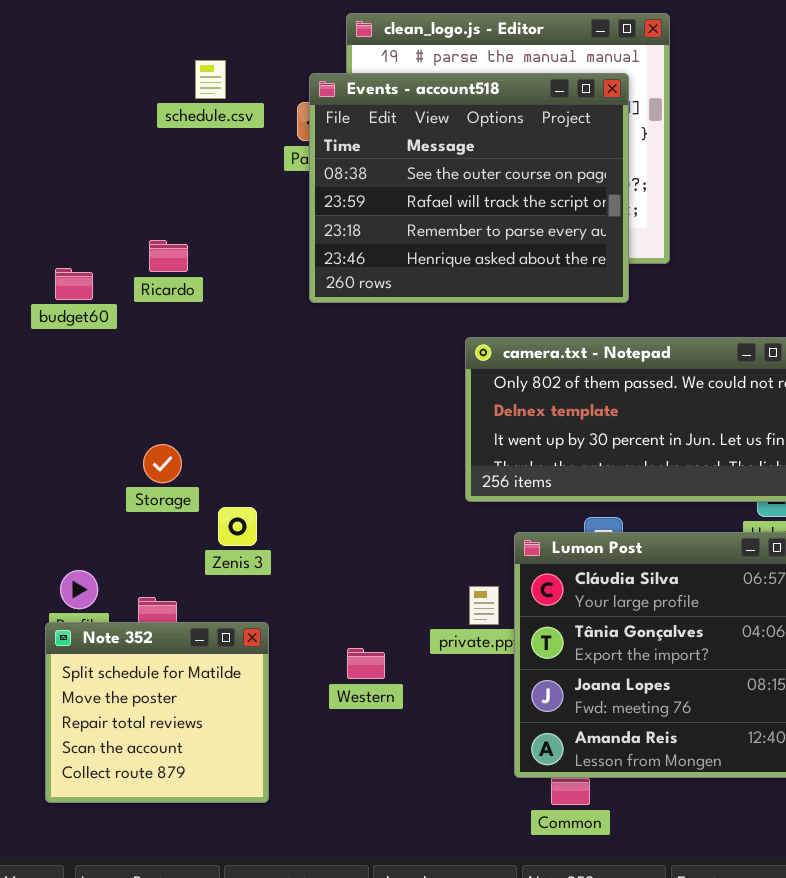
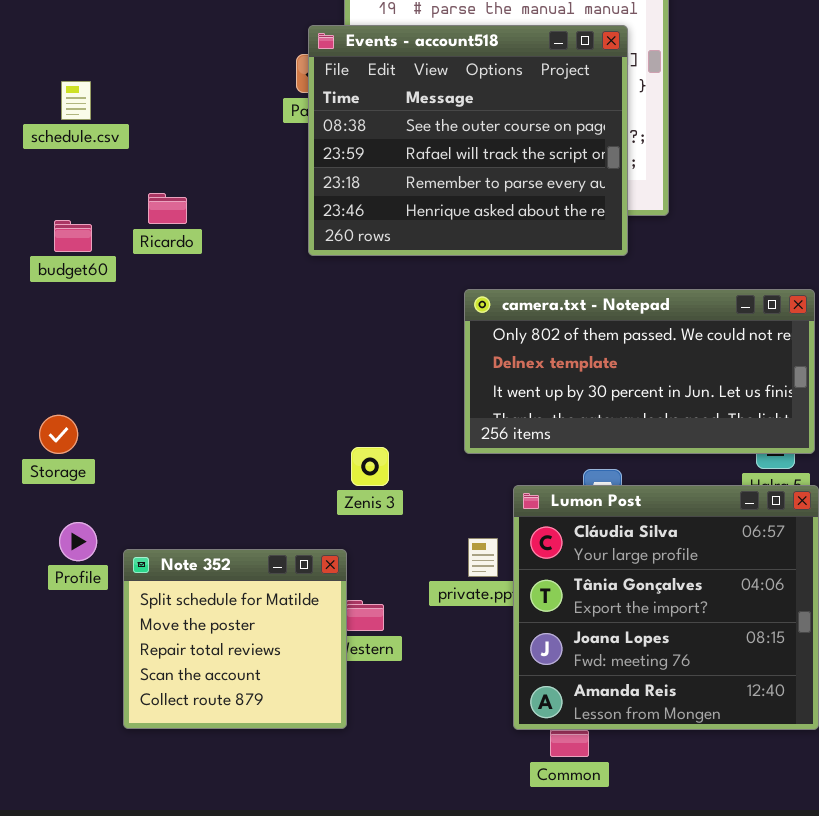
schedule.csv: [195,60,226,99] -> [61,81,91,120], moved
Storage: [143,444,182,483] -> [39,415,78,454], moved
Zenis 3: [218,507,257,546] -> [351,447,389,486], moved
Note 352: [45,622,269,803] -> [123,549,347,729], moved

